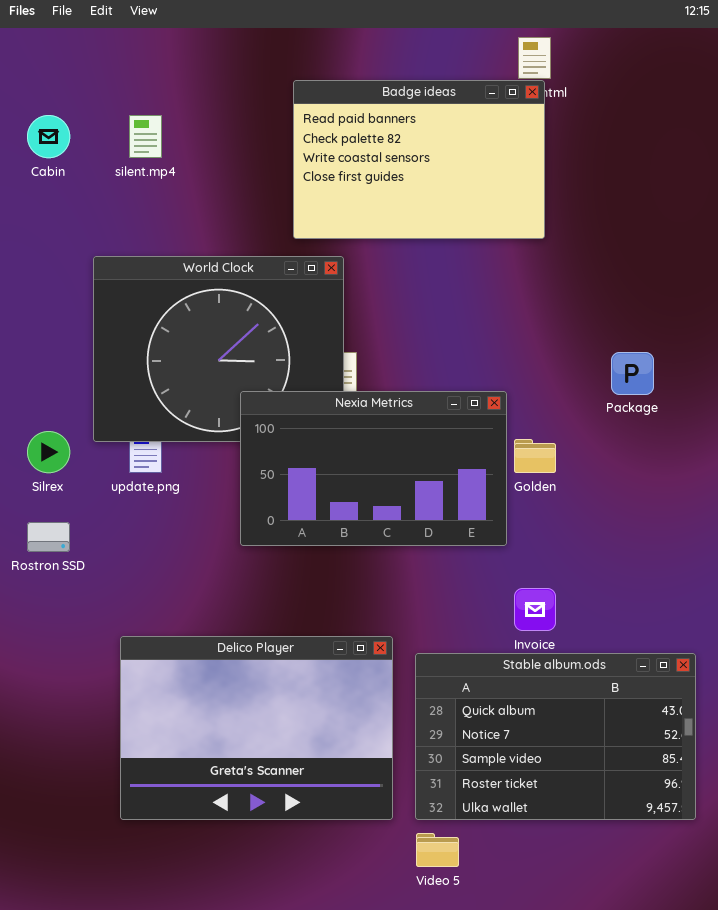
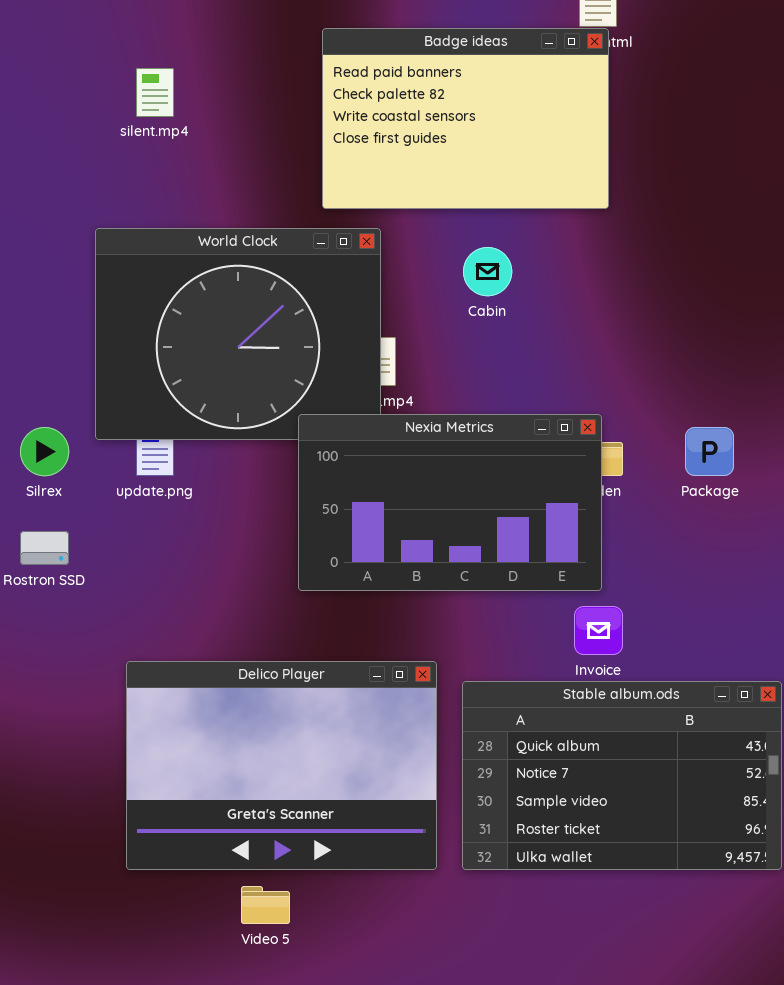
Cabin: [27,115,70,158] -> [463,247,512,296], moved
Package: [611,352,654,395] -> [685,427,734,476], moved
Nexia Metrics: [240,391,507,546] -> [298,414,602,591], moved
Video 5: [416,833,459,867] -> [241,886,290,924], moved

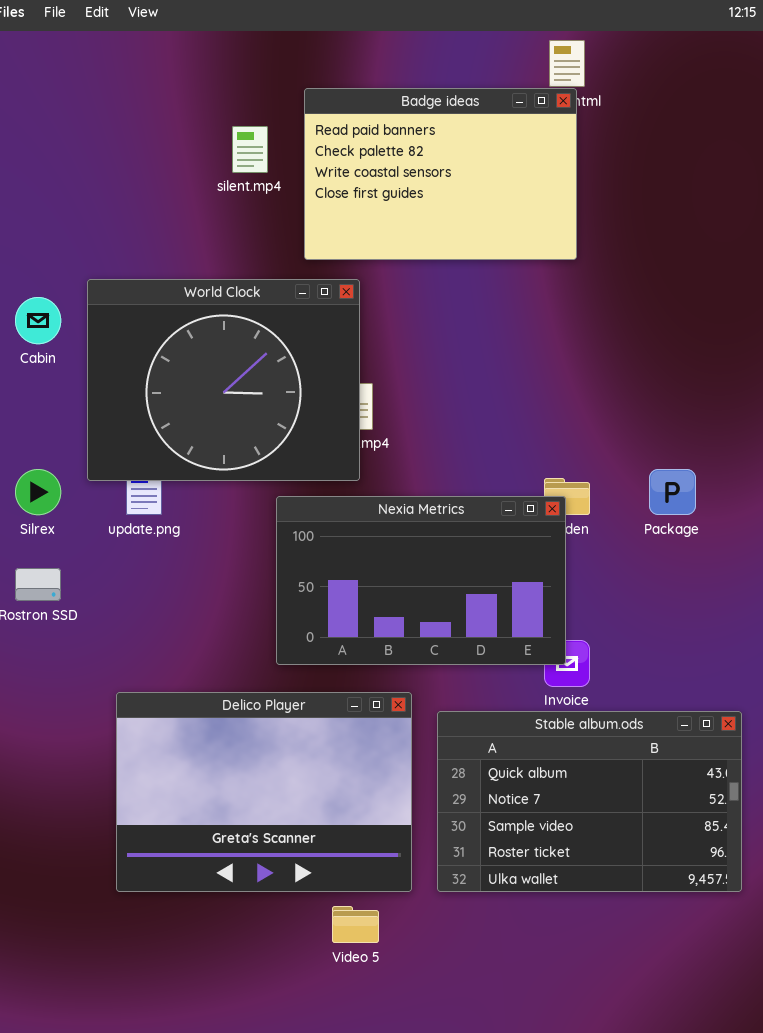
silent.mp4: [136,68,174,117] -> [232,126,268,173], moved
Cabin: [463,247,512,296] -> [15,297,61,344], moved
Nexia Metrics: [298,414,602,591] -> [276,496,566,665], moved
Video 5: [241,886,290,924] -> [332,906,379,943], moved

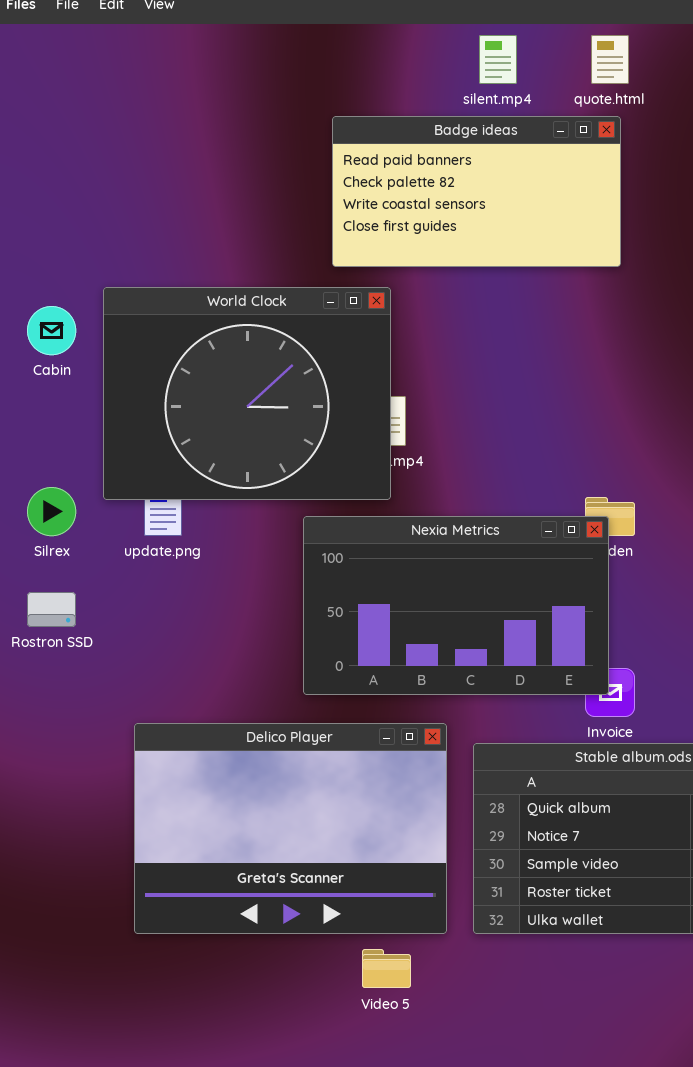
Badge ideas: [304,88,577,260] -> [332,116,621,267], resized
silent.mp4: [232,126,268,173] -> [479,35,517,84], moved

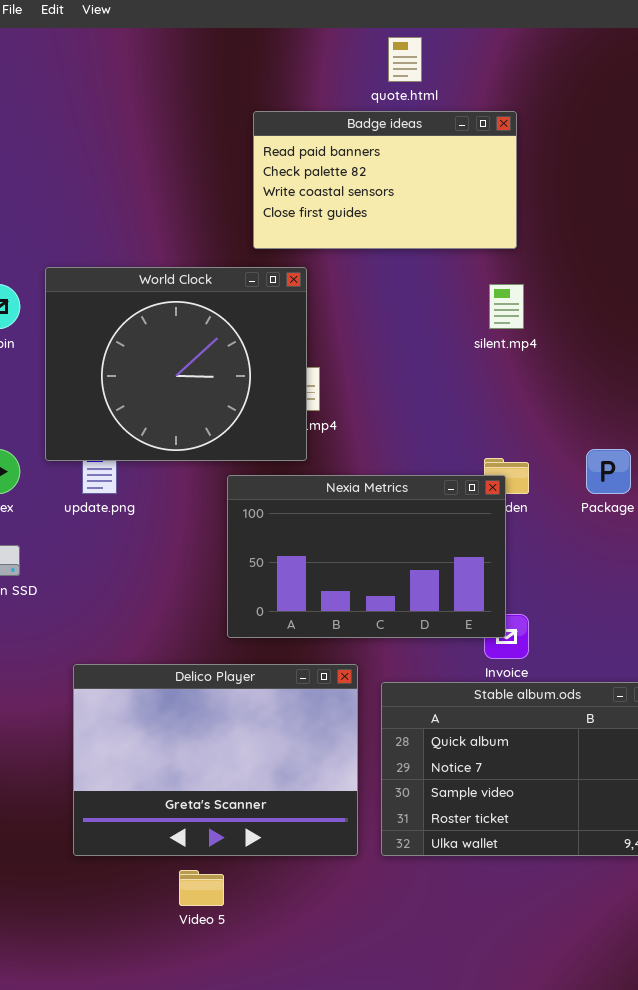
silent.mp4: [479,35,517,84] -> [489,284,524,329], moved
quote.html: [591,35,629,84] -> [388,37,422,82], moved
Video 5: [362,949,411,988] -> [179,870,224,906], moved

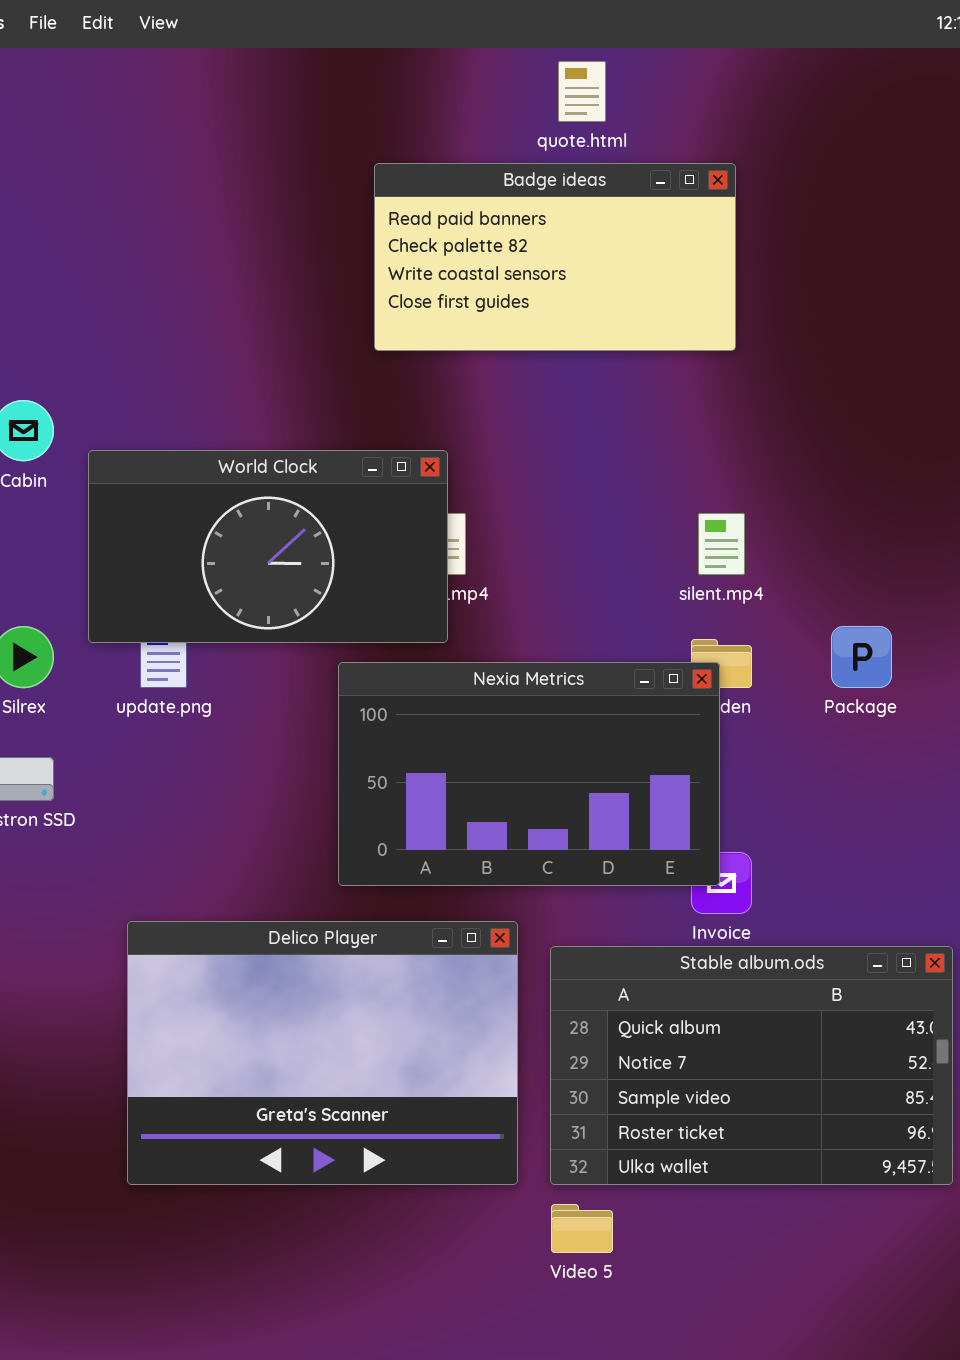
World Clock: [45,267,307,461] -> [88,450,448,643], resized
silent.mp4: [489,284,524,329] -> [698,513,745,575], moved
Video 5: [179,870,224,906] -> [551,1204,613,1253], moved

